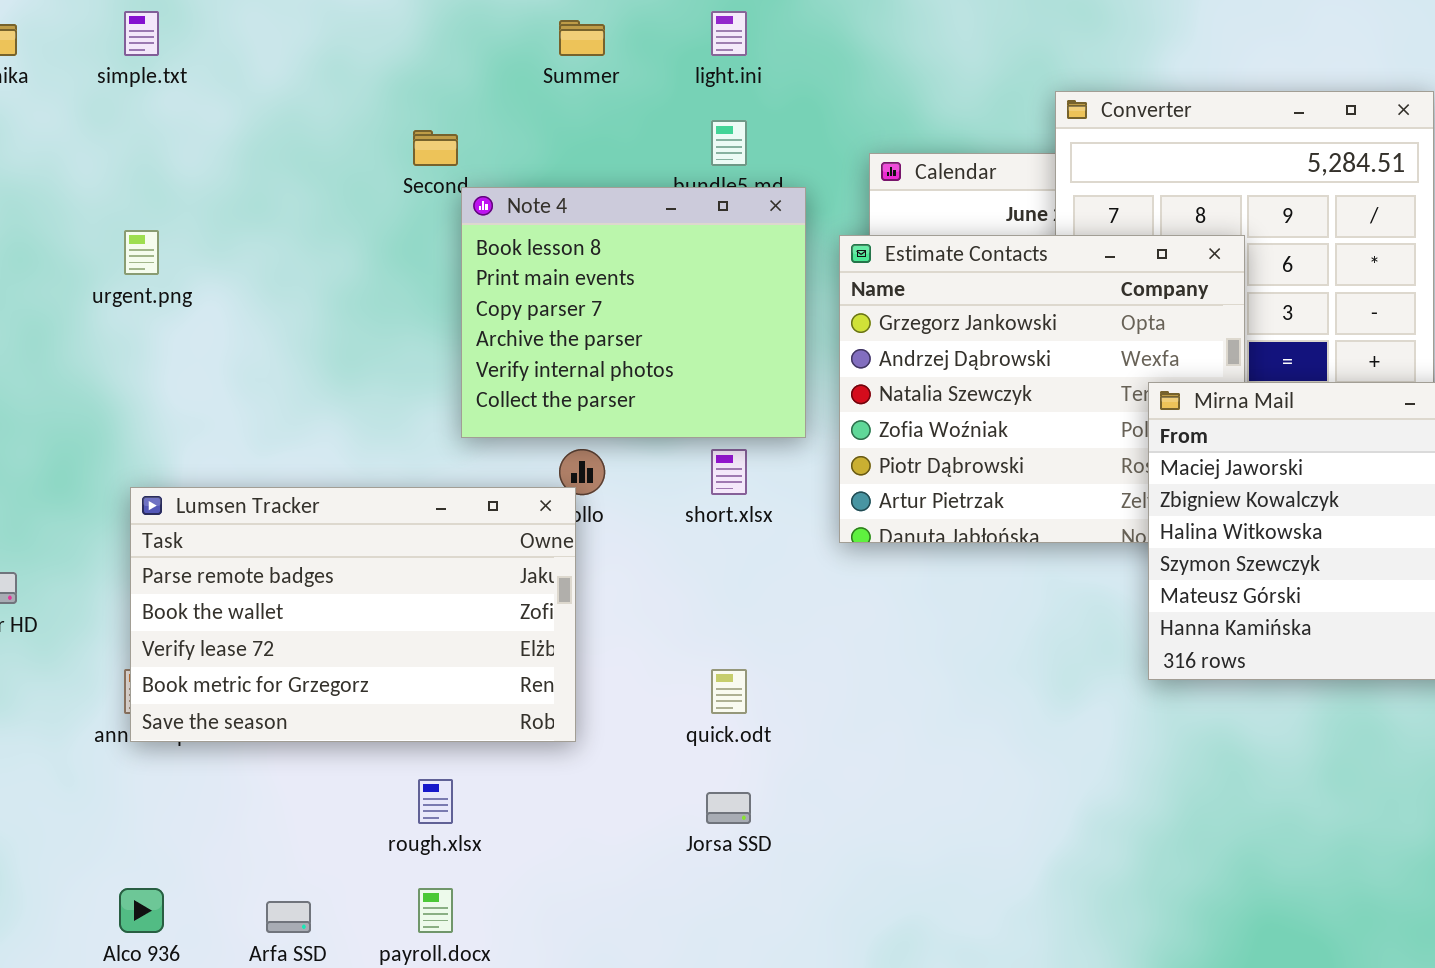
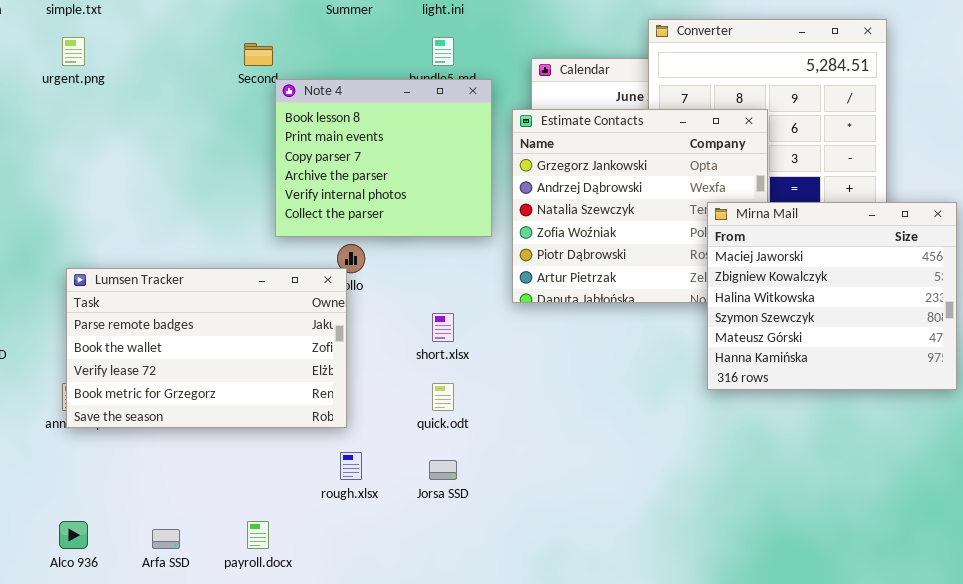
urgent.png: [124,230,159,275] -> [62,37,85,66], moved
short.xlsx: [711,449,747,495] -> [432,313,454,342], moved
rough.xlsx: [418,779,453,824] -> [340,452,362,480], moved

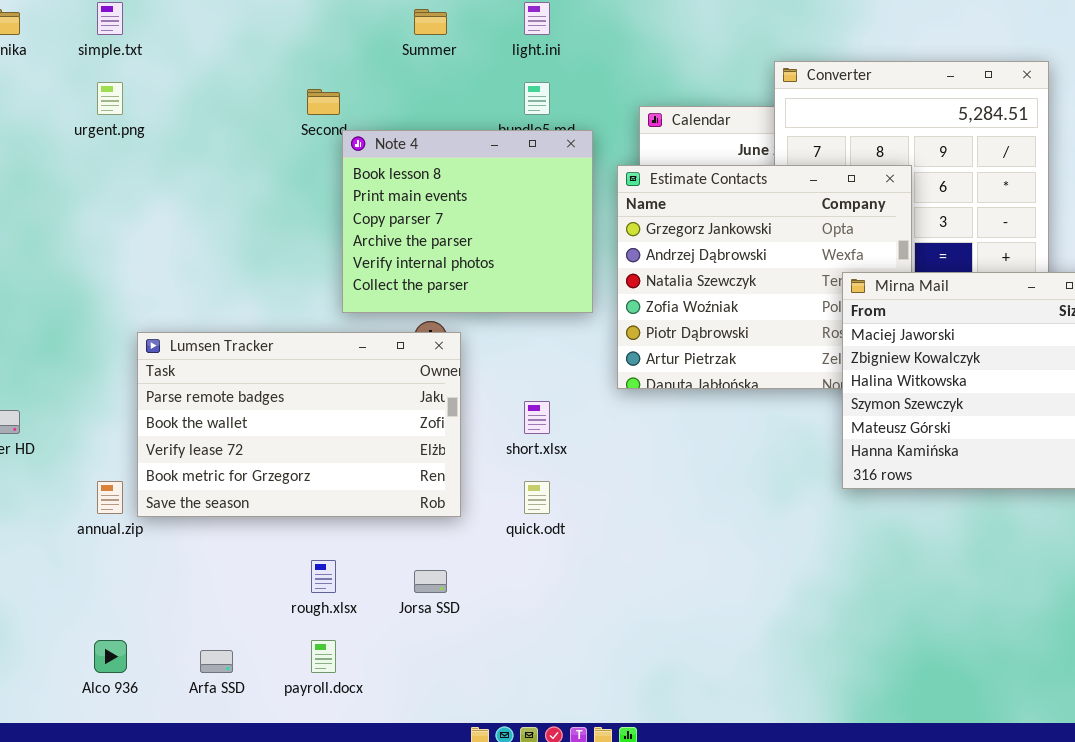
Lumsen Tracker: [66,268,347,428] -> [137,332,461,517], moved
rough.xlsx: [340,452,362,480] -> [311,560,336,593], moved
Jorsa SSD: [429,460,457,480] -> [414,570,447,593], moved

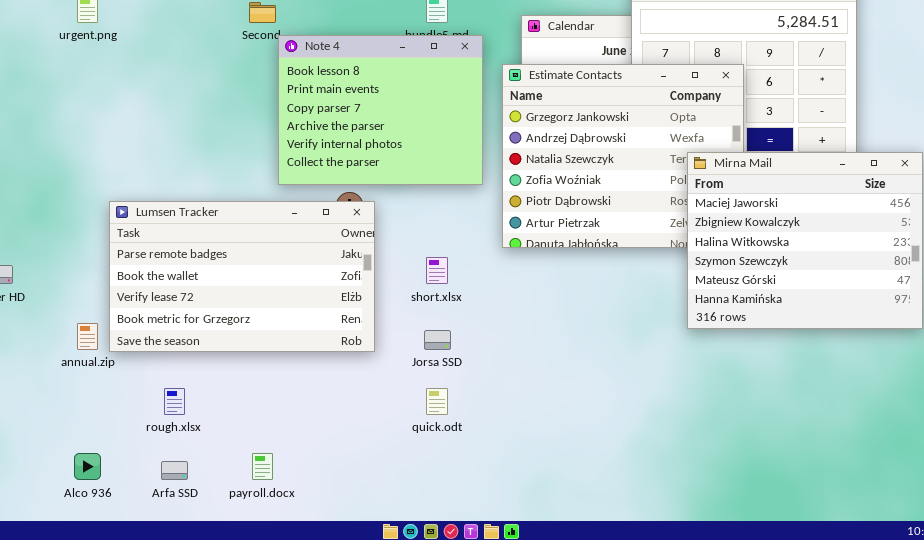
quick.odt: [524,481,550,514] -> [426,388,448,415], moved
rough.xlsx: [311,560,336,593] -> [164,388,185,415], moved
Jorsa SSD: [414,570,447,593] -> [424,330,451,350], moved

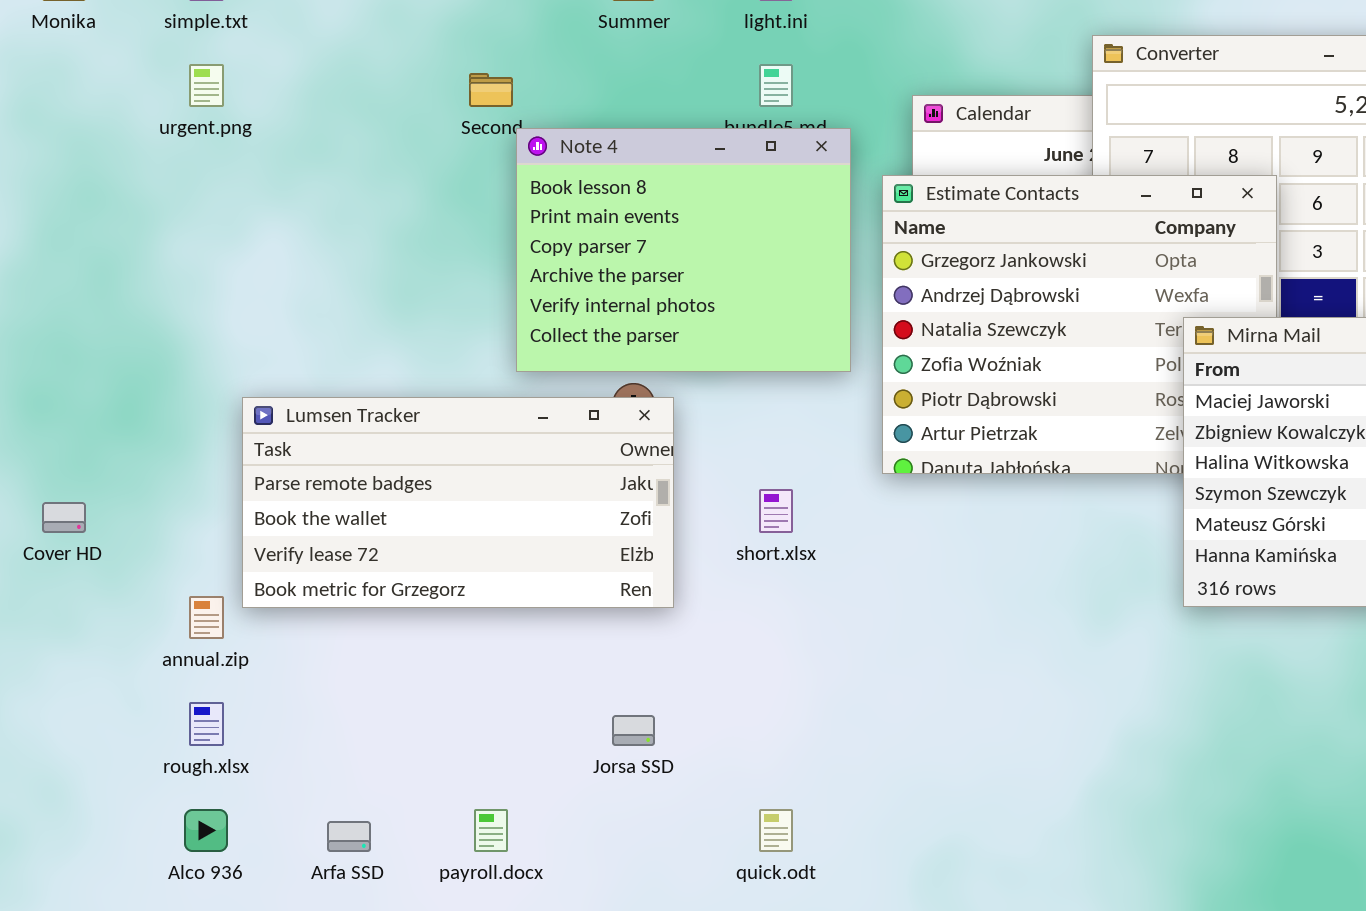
Lumsen Tracker: [109,201,375,352] -> [242,397,674,608], resized
Jorsa SSD: [424,330,451,350] -> [612,715,655,746], moved
rough.xlsx: [164,388,185,415] -> [189,702,224,746], moved
quick.odt: [426,388,448,415] -> [759,809,793,852], moved

